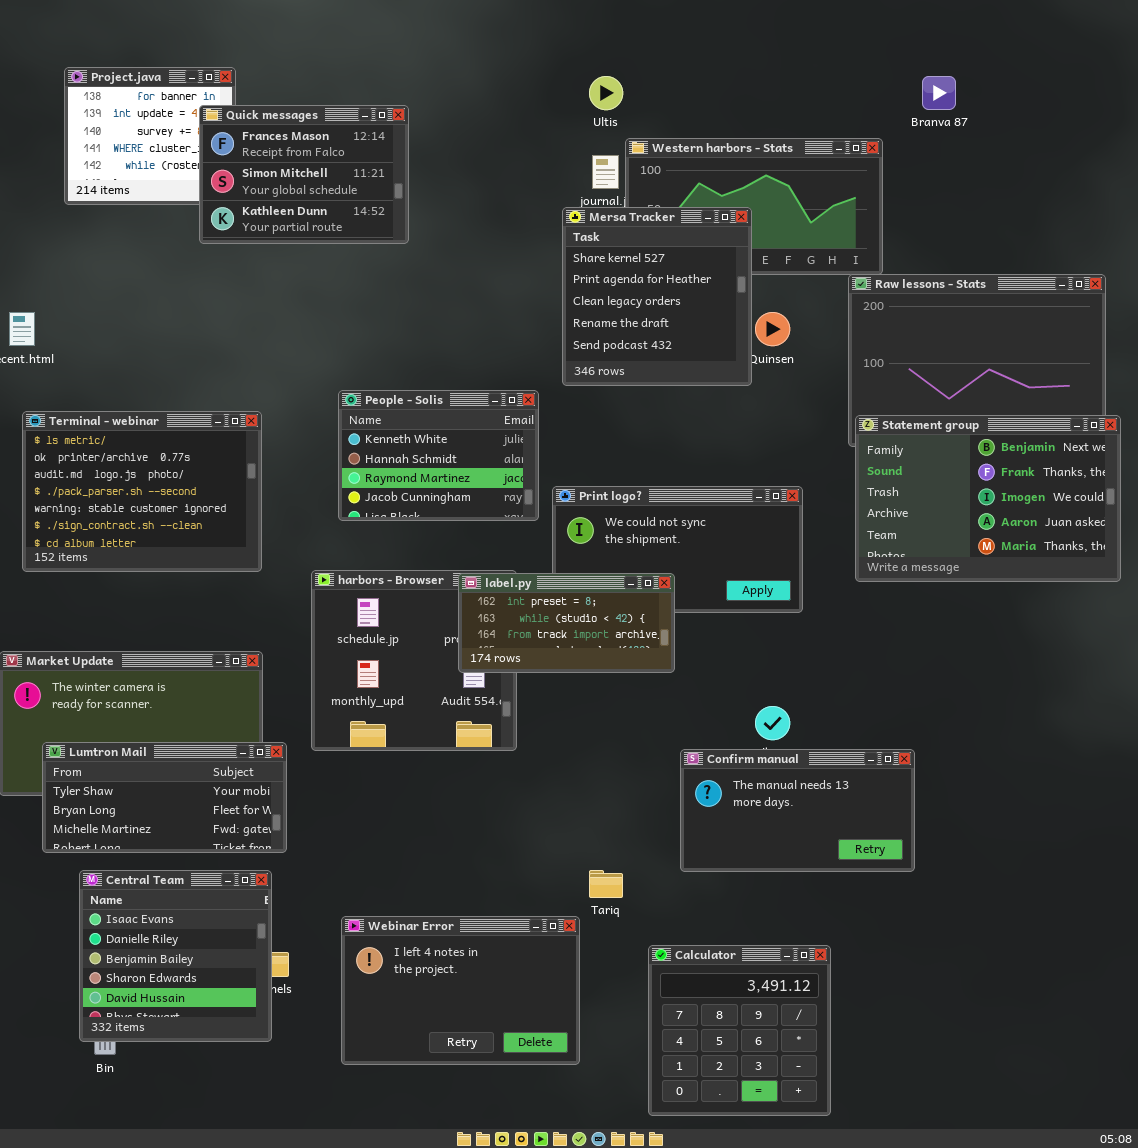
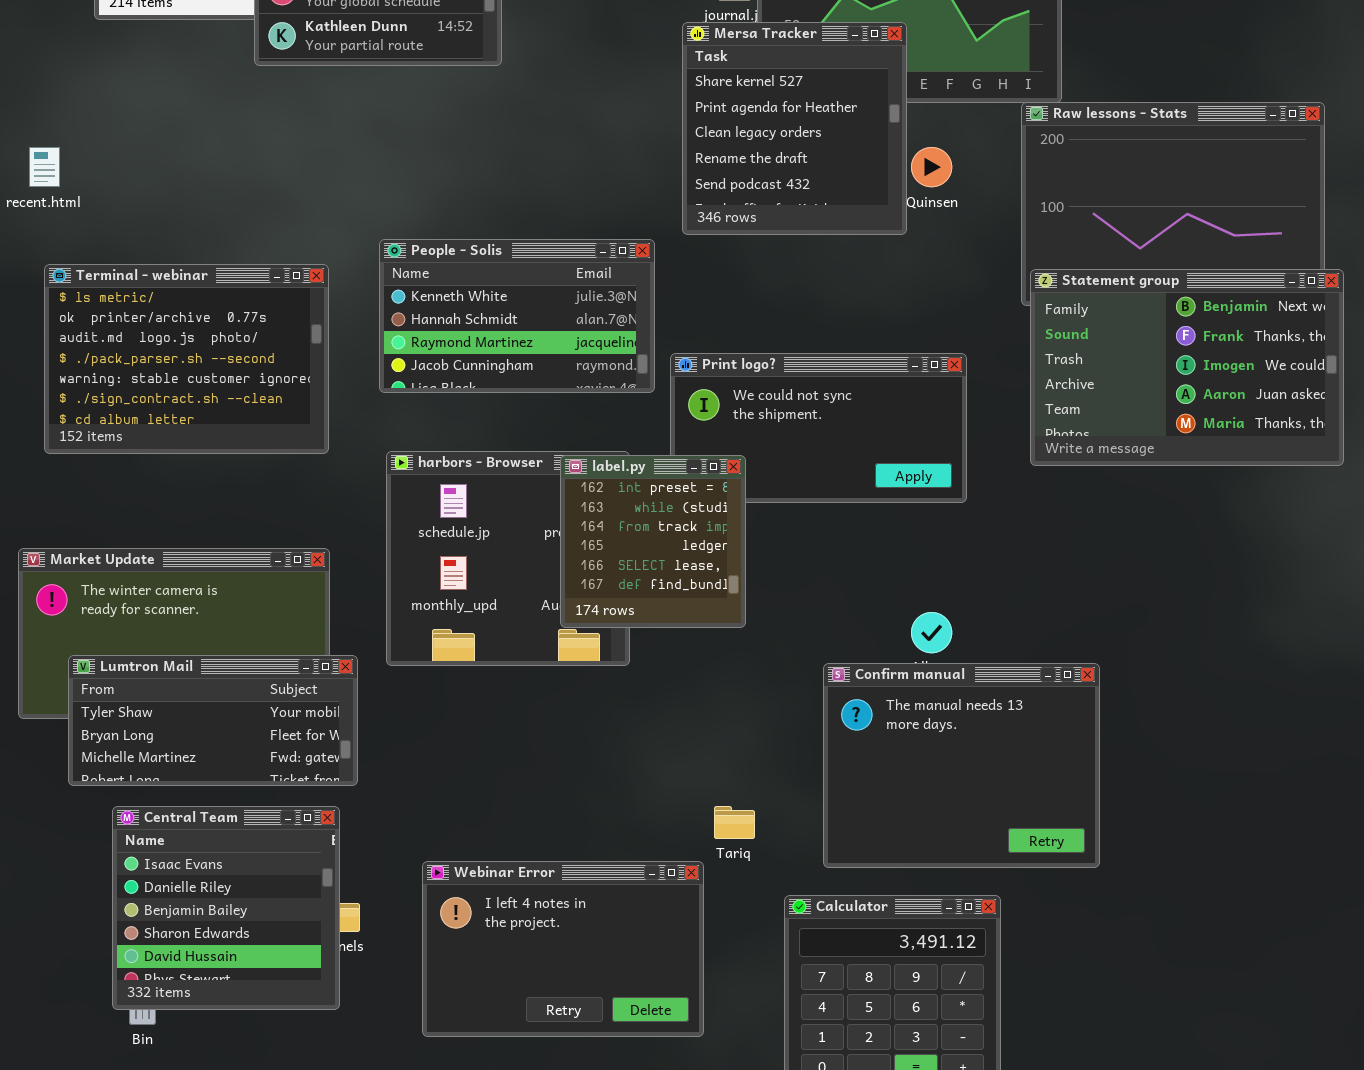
People - Solis: [338,390,539,521] -> [379,239,655,393], resized
label.py: [458,573,675,673] -> [560,455,746,628], resized
Confirm manual: [680,749,915,872] -> [823,663,1100,868], resized

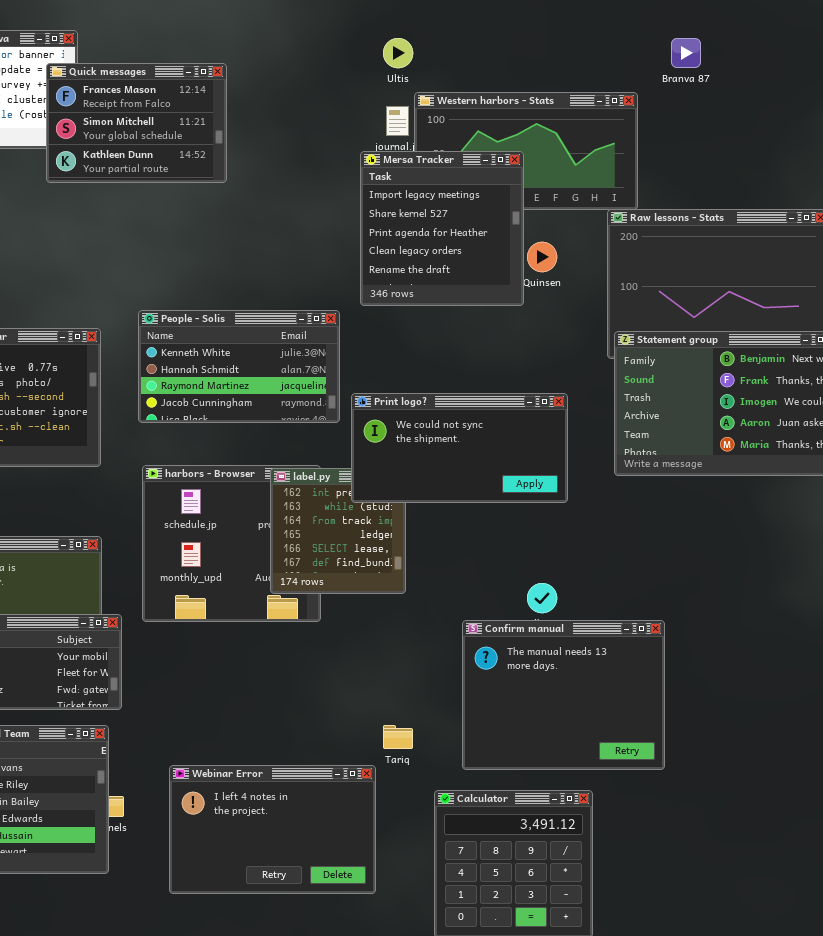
Mersa Tracker: [682,22,907,235] -> [360,151,524,306], scrolled up 1 row
Print logo?: [670,353,967,503] -> [351,393,568,503], raised

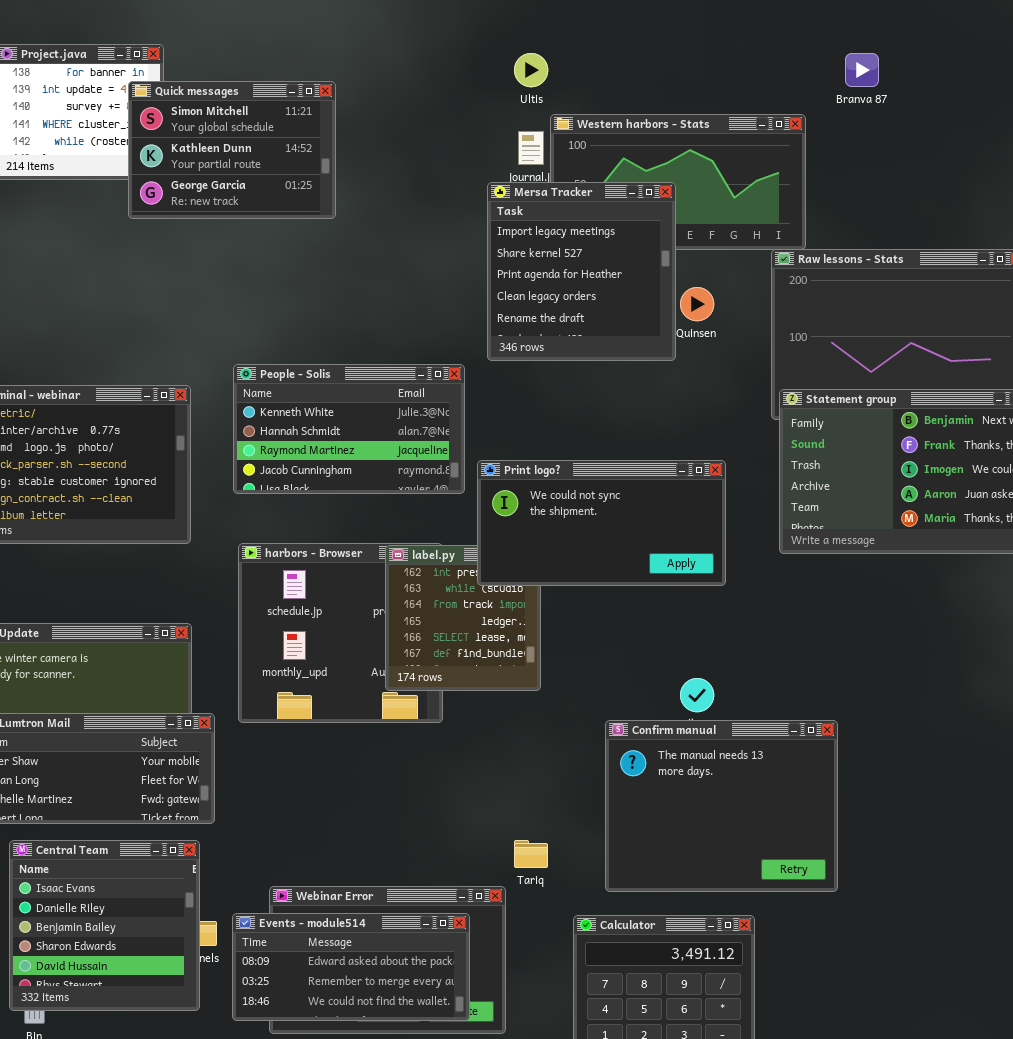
Quick messages: [46,63,227,183] -> [128,81,336,219], scrolled down 1 row
Events - module514: none -> [232,913,470,1021], opened

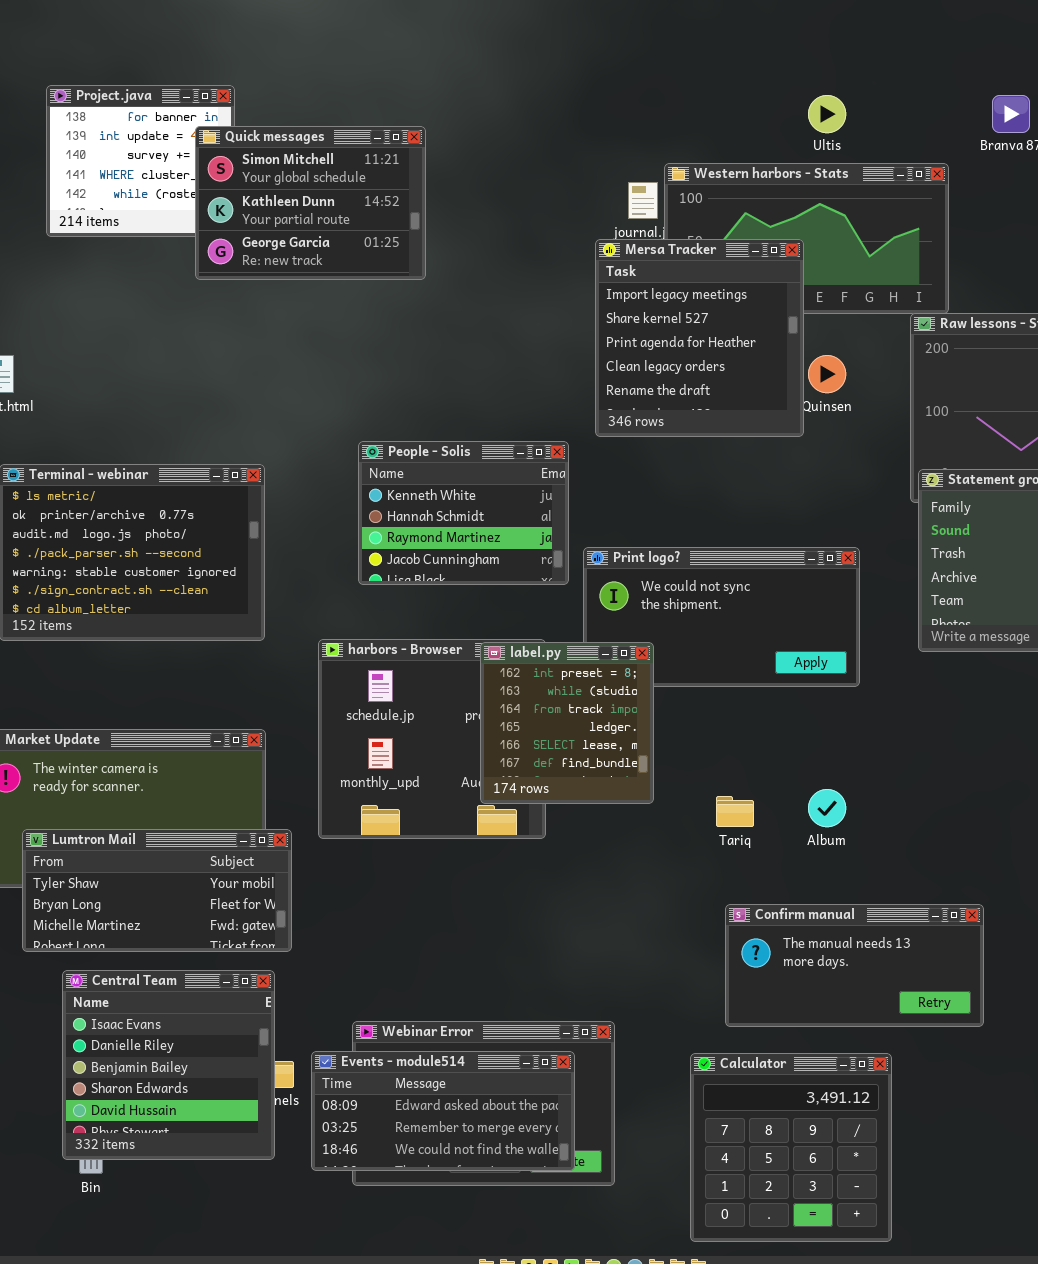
Ultis: [514,53,548,87] -> [808,95,846,133], moved
People - Solis: [233,364,465,494] -> [358,441,569,585], resized
label.py: [385,545,541,691] -> [480,642,654,804], raised
Confirm manual: [605,720,838,892] -> [725,904,984,1027], resized
Tariq: [514,840,548,868] -> [716,796,754,827], moved

